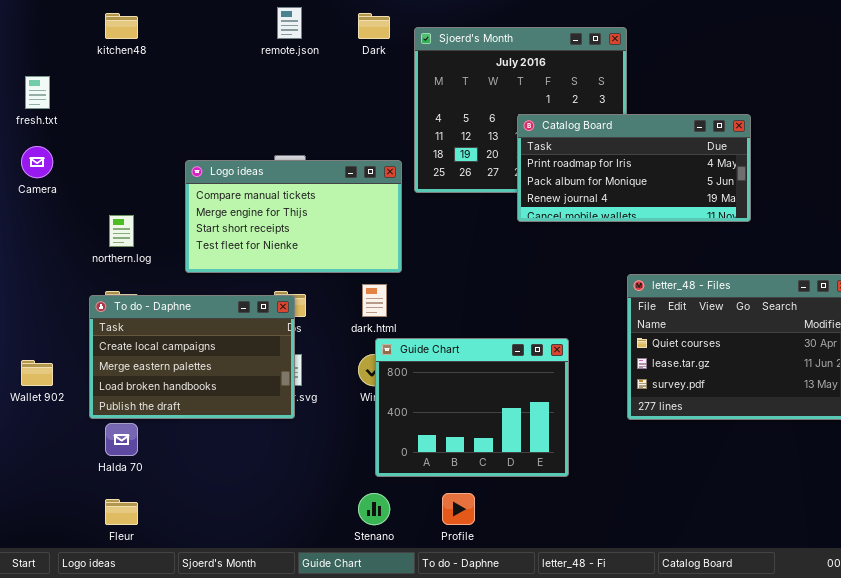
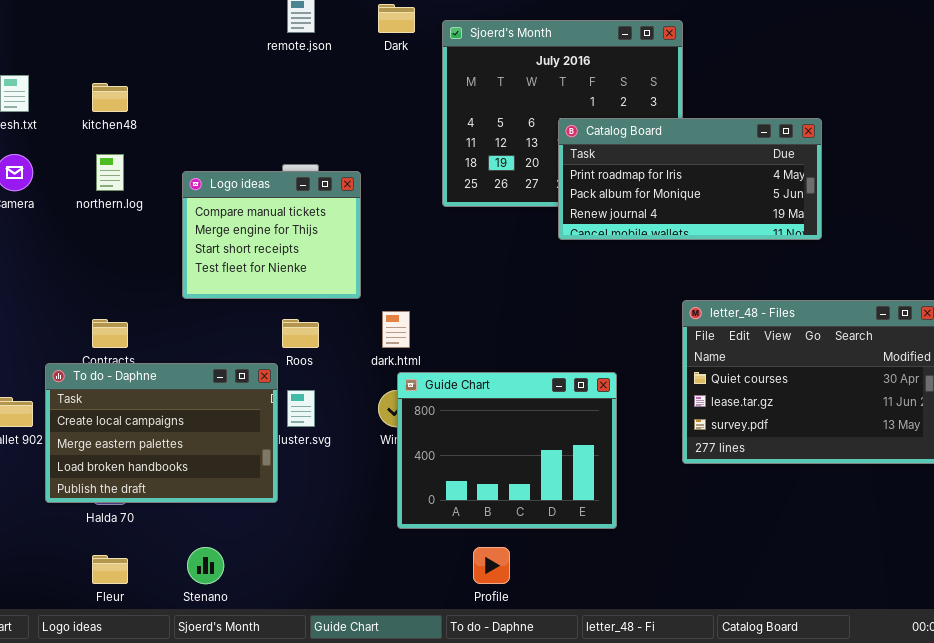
kitchen48: [105,13,138,39] -> [92,83,128,112], moved
Logo ideas: [185,160,402,273] -> [182,171,361,299], resized
northern.log: [109,215,134,247] -> [96,154,124,191], moved
To do - Daphne: [89,295,295,419] -> [45,363,278,503], moved
Stenano: [358,493,390,525] -> [187,547,224,584], moved

